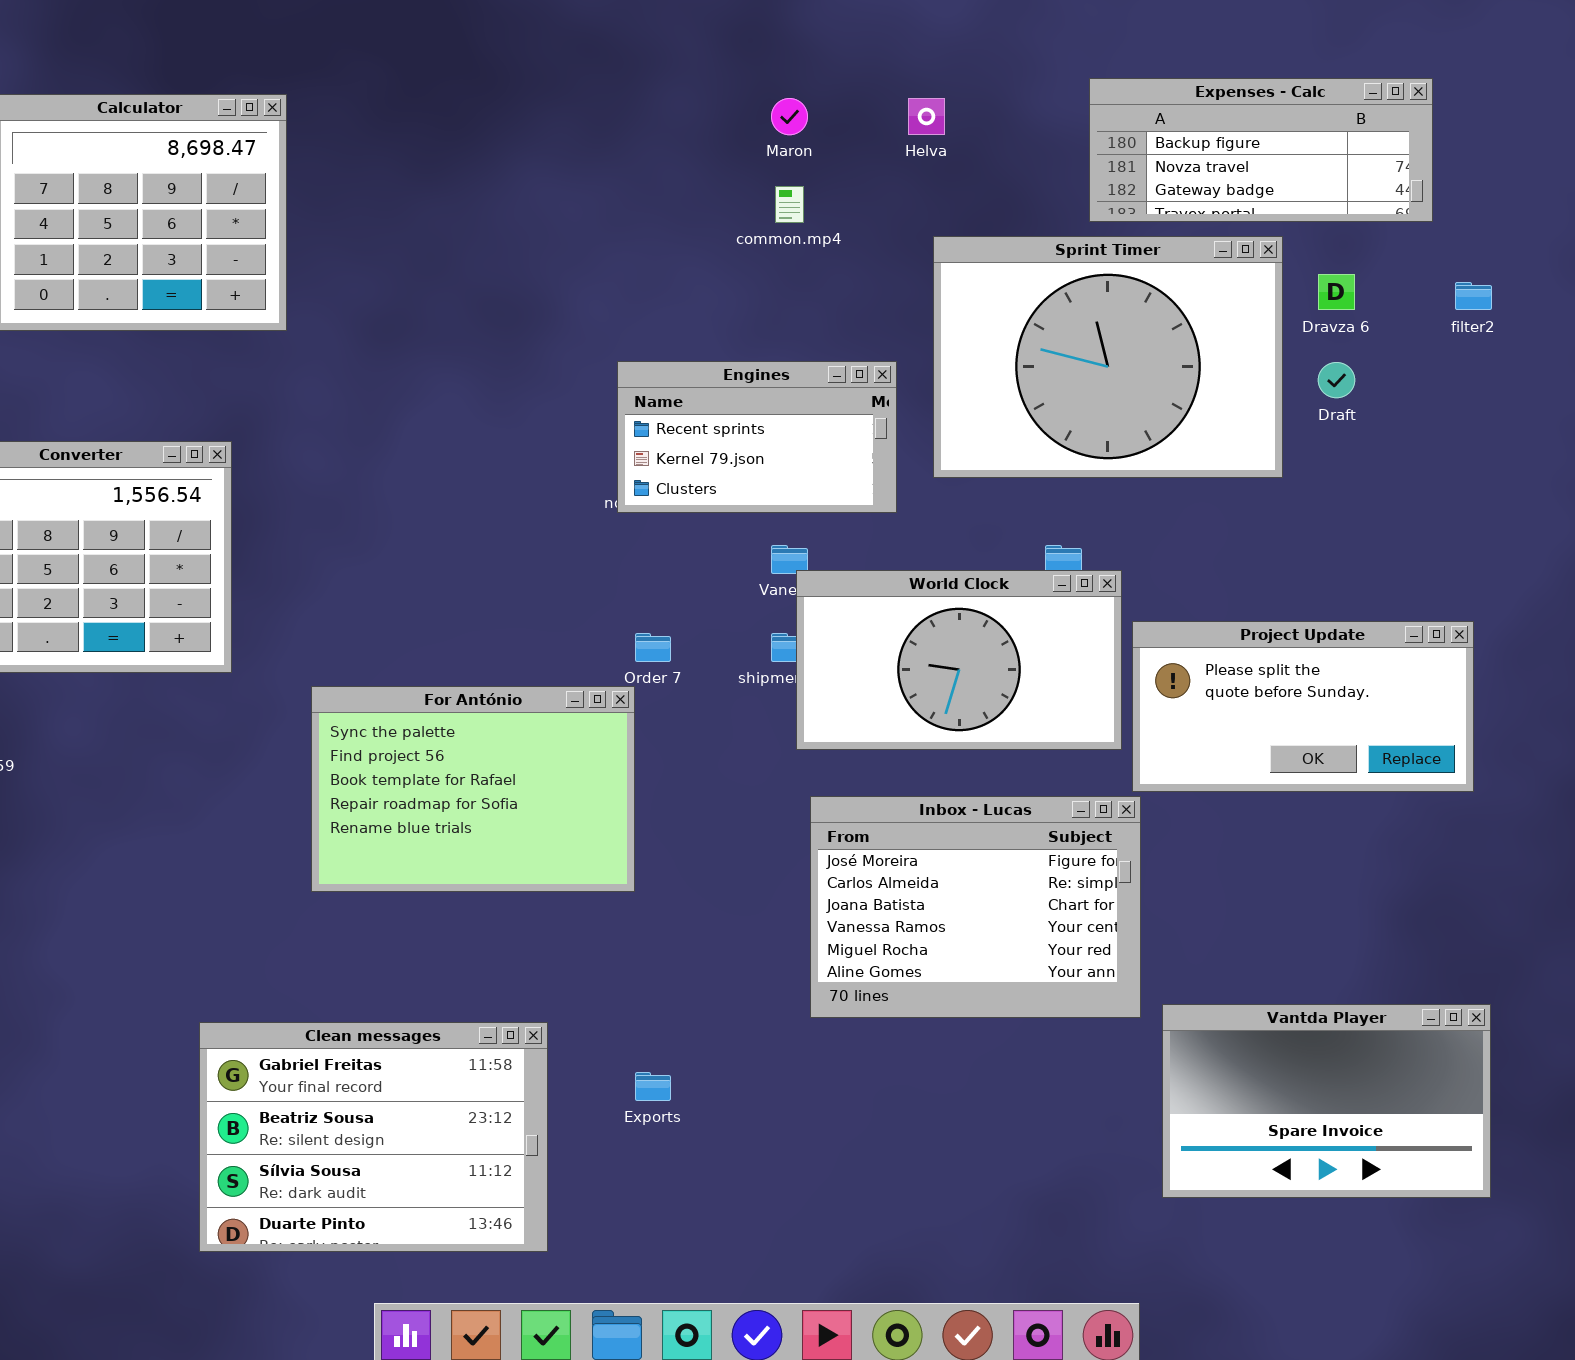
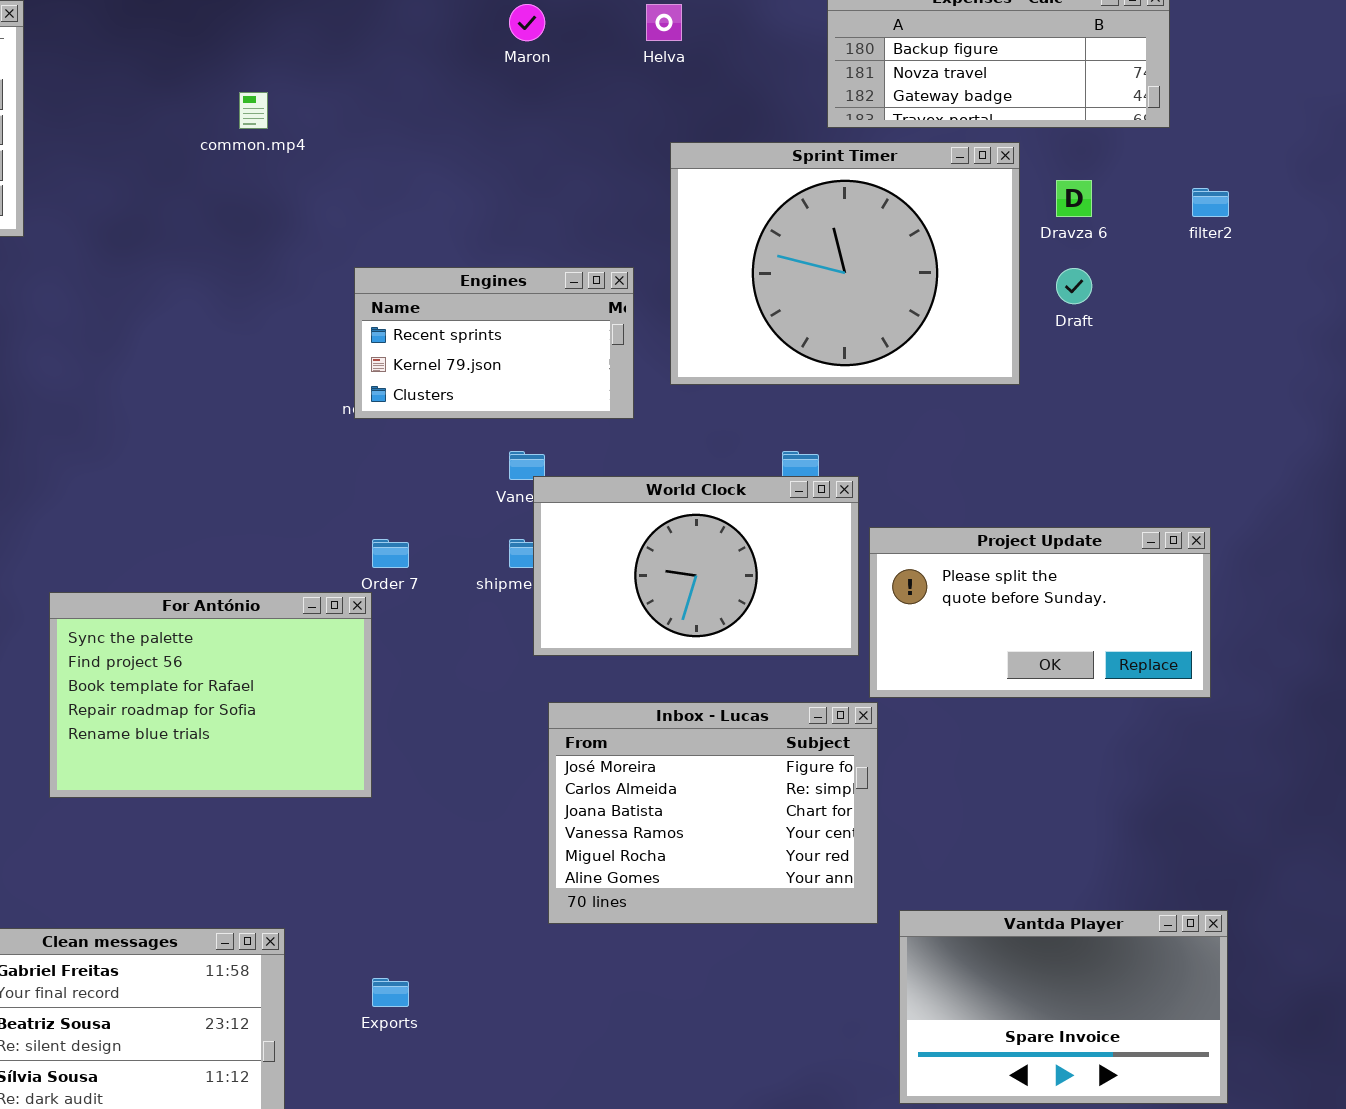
common.mp4: [775,186,804,223] -> [239,92,268,129], moved

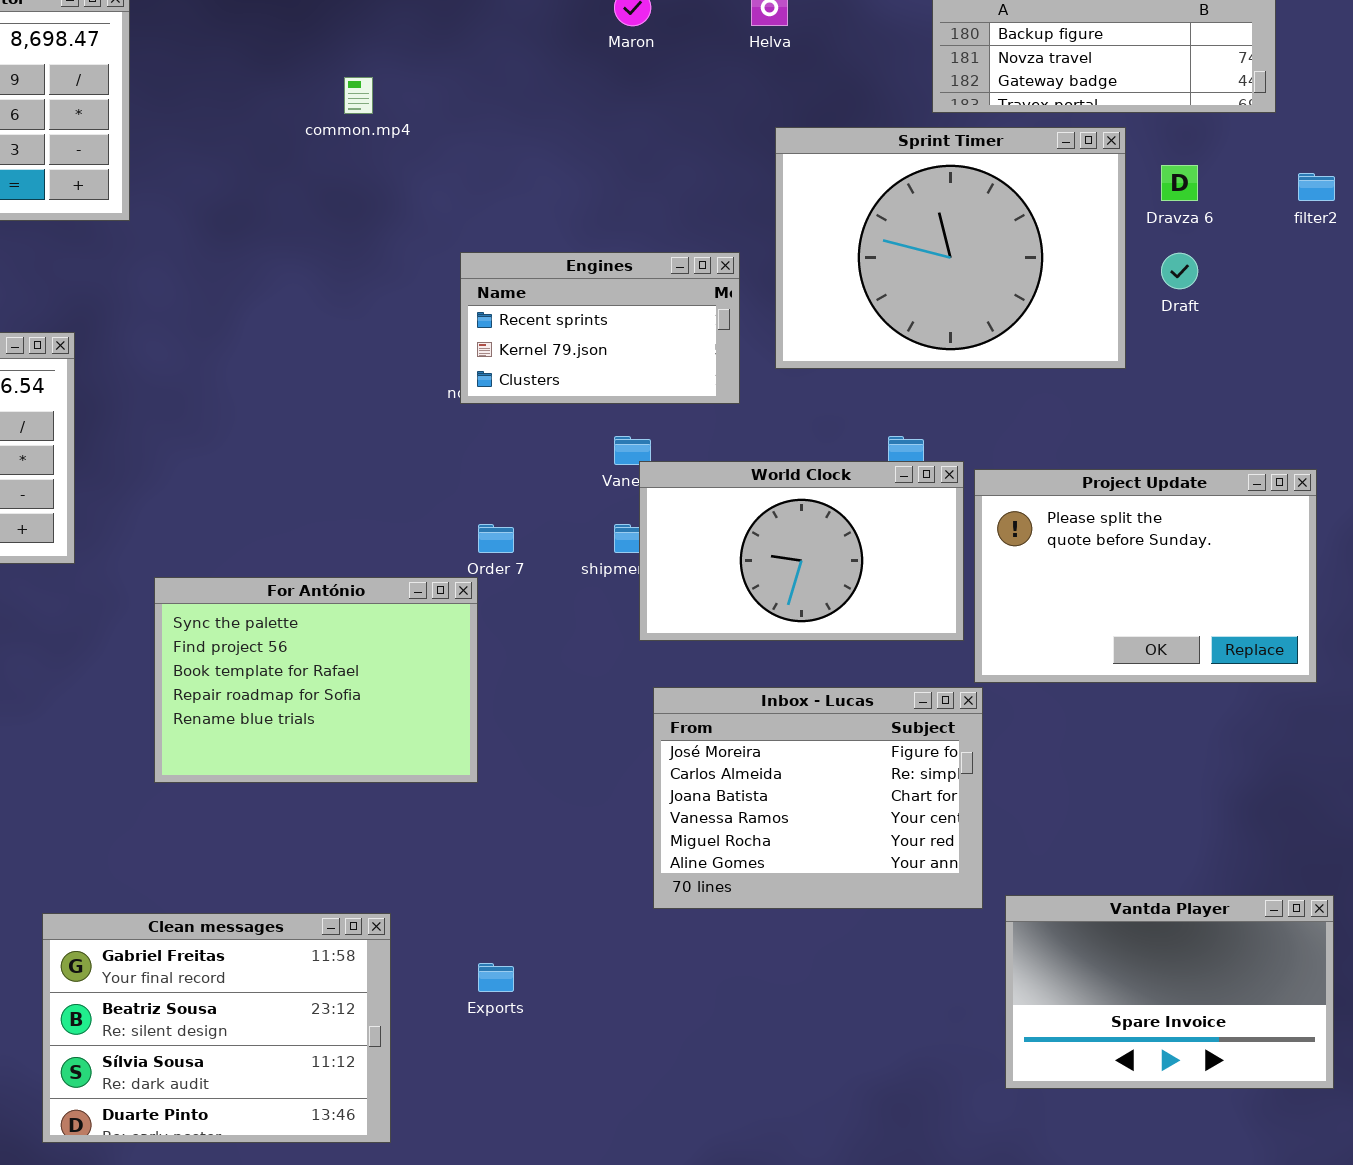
Project Update: [869,527,1211,698] -> [974,469,1317,683], resized

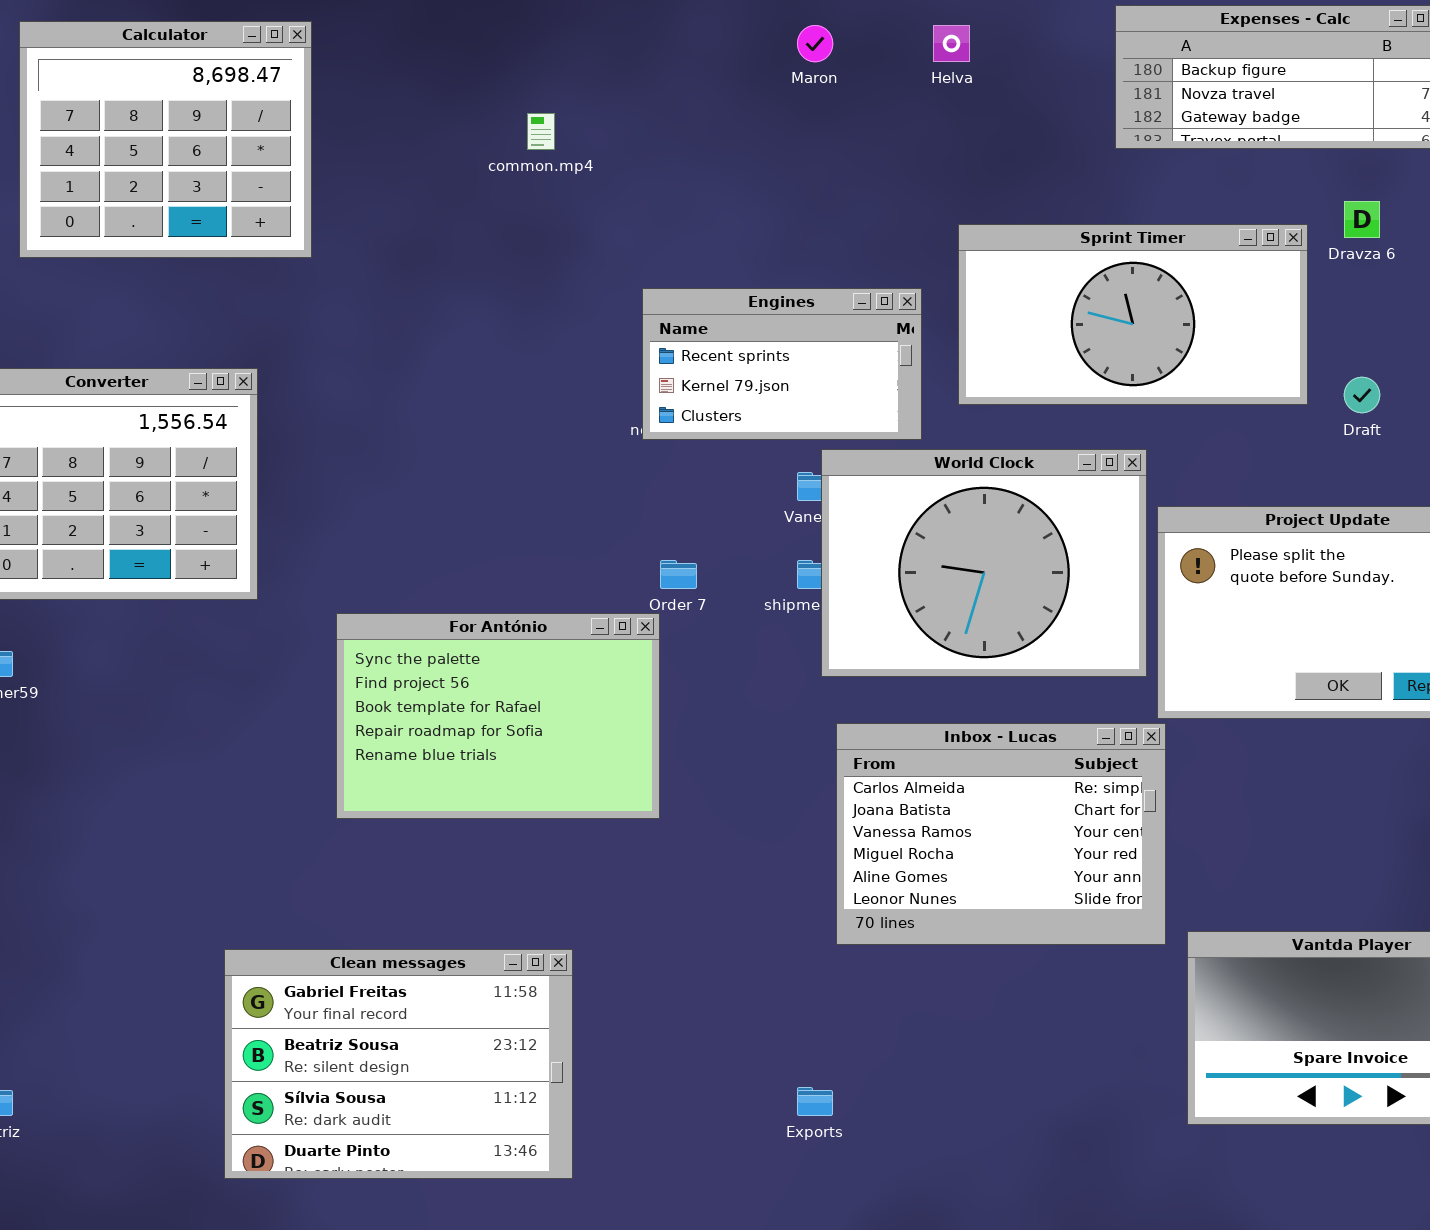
Sprint Timer: [775,127,1126,369] -> [958,224,1308,405], resized
Draft: [1161,253,1198,289] -> [1344,377,1380,413], moved
World Clock: [639,461,964,641] -> [821,449,1147,677], resized
Inbox - Lucas: [653,687,983,909] -> [836,723,1166,945], scrolled down 1 row
Exports: [478,963,514,992] -> [797,1087,833,1116], moved

